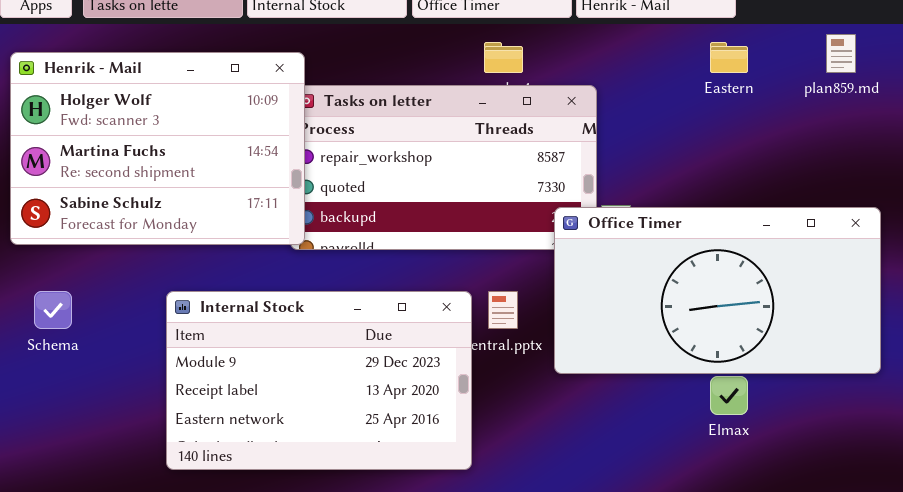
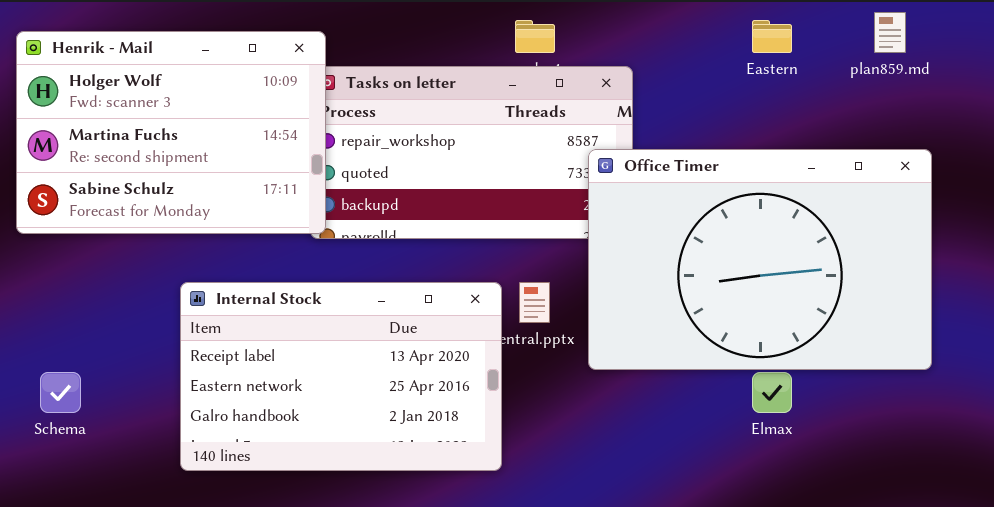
Office Timer: [554,207,881,374] -> [588,149,932,370], resized
Schema: [34,291,72,329] -> [40,372,81,413], moved
Internal Stock: [166,291,472,470] -> [180,282,502,471], scrolled down 1 row

